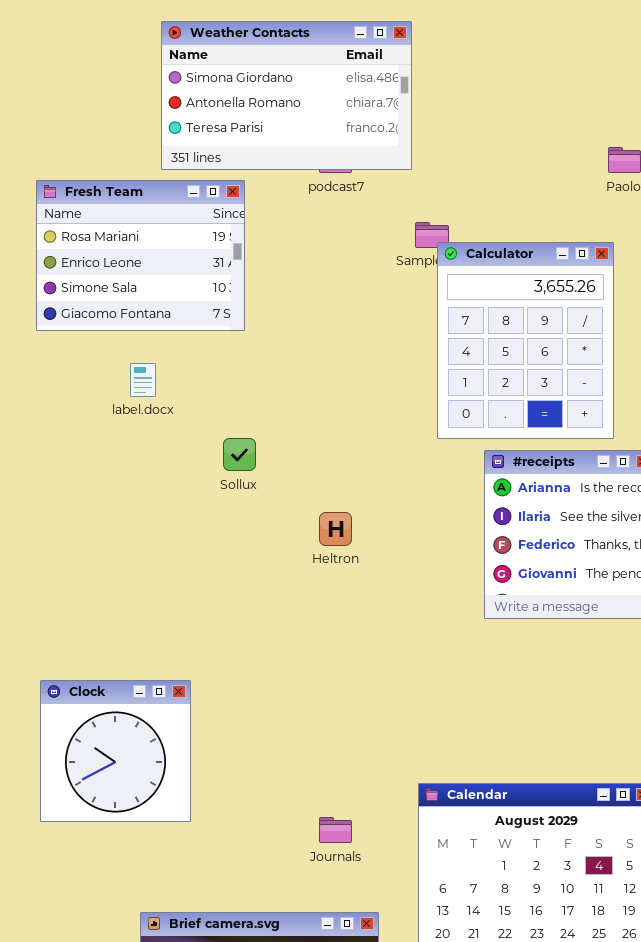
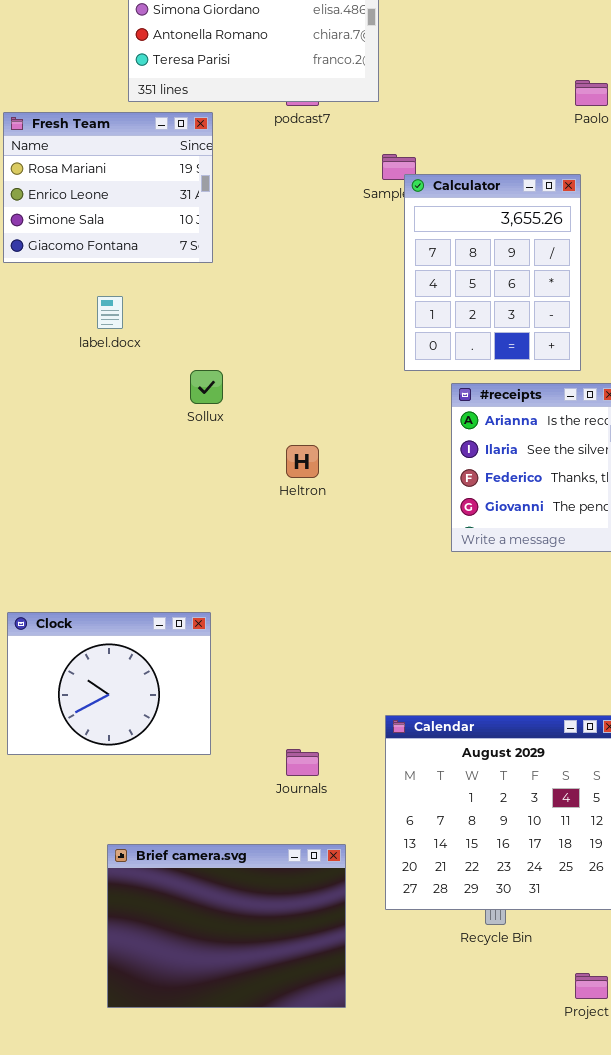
Clock: [40,680,191,822] -> [7,612,211,755], resized

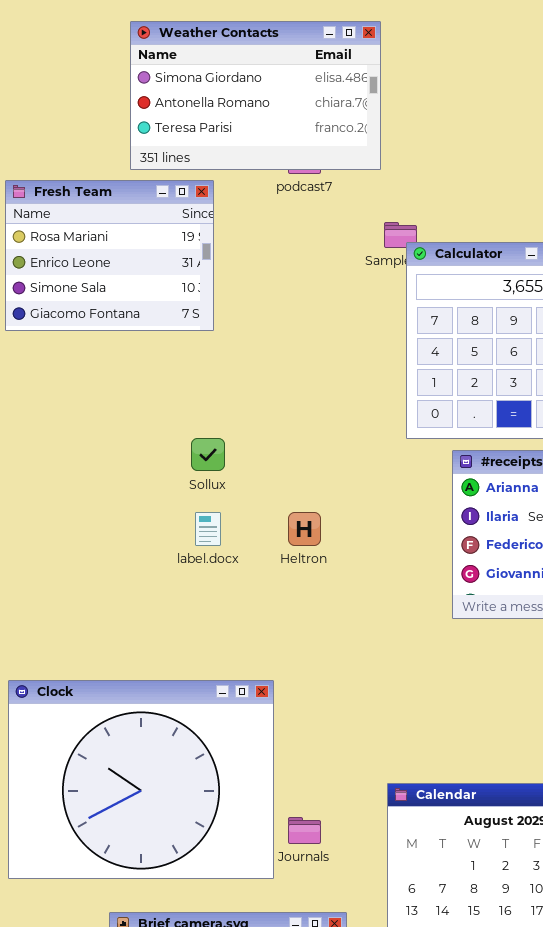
label.docx: [97,296,123,329] -> [195,512,221,546], moved
Clock: [7,612,211,755] -> [8,680,274,879], resized

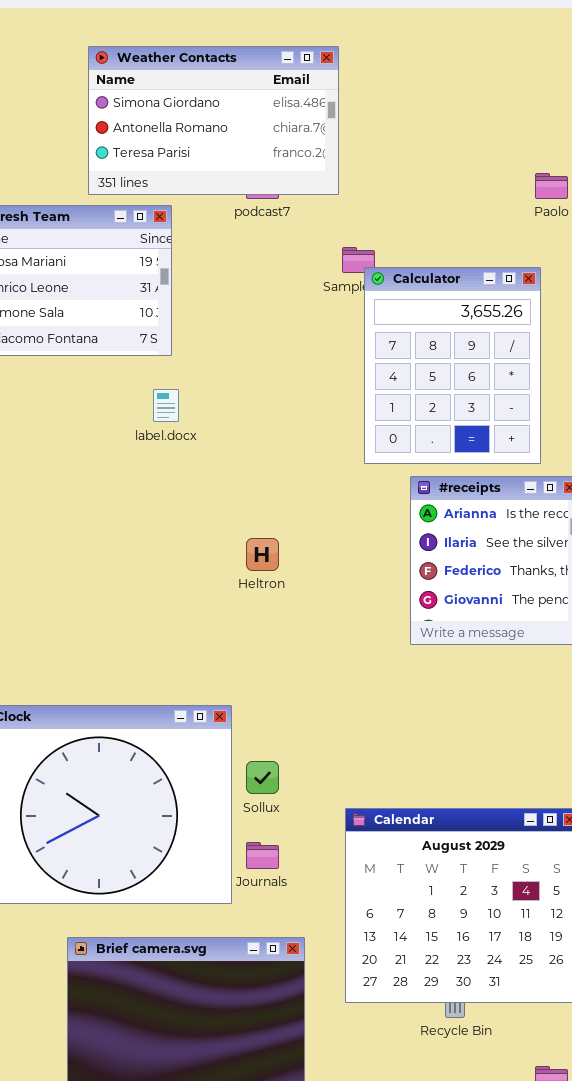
Sollux: [191,438,225,471] -> [246,761,279,794], moved
label.docx: [195,512,221,546] -> [153,389,179,422], moved

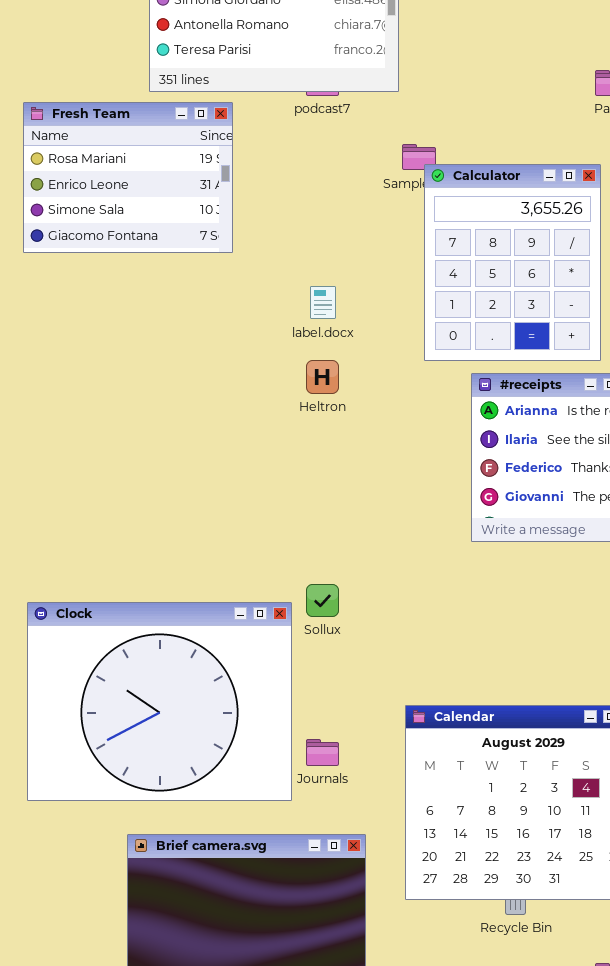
label.docx: [153,389,179,422] -> [310,286,336,319], moved
Heltron: [246,538,279,571] -> [306,360,339,394], moved
Sollux: [246,761,279,794] -> [306,584,339,617], moved

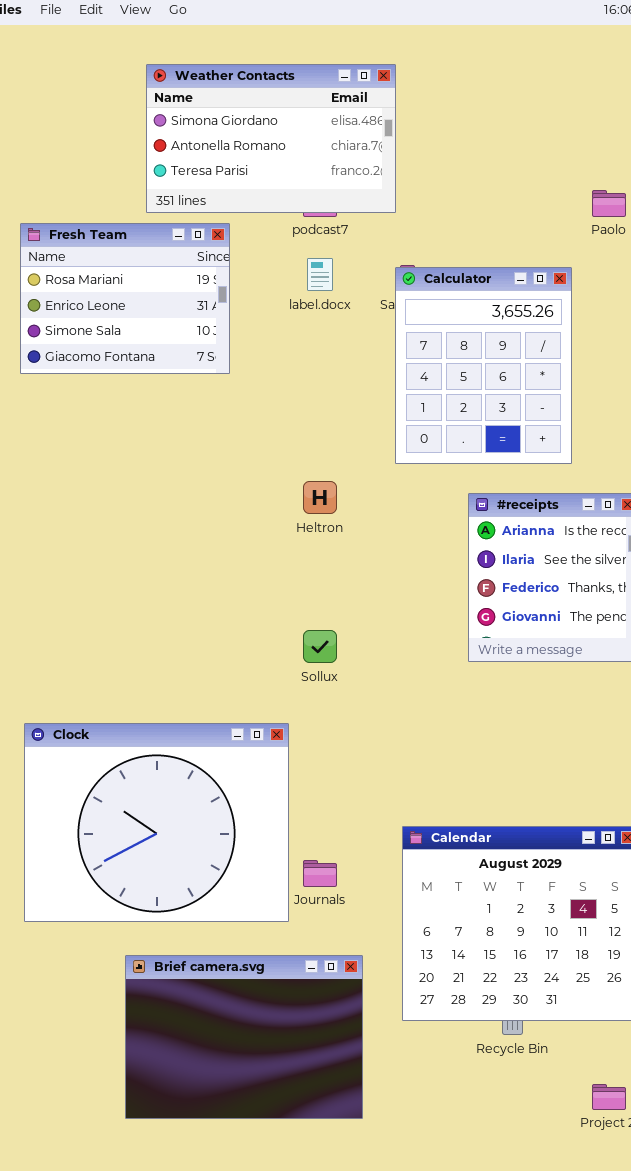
Calculator: [424,164,601,361] -> [395,267,572,464], moved
label.docx: [310,286,336,319] -> [307,258,333,291], moved
Sollux: [306,584,339,617] -> [303,630,337,663], moved

